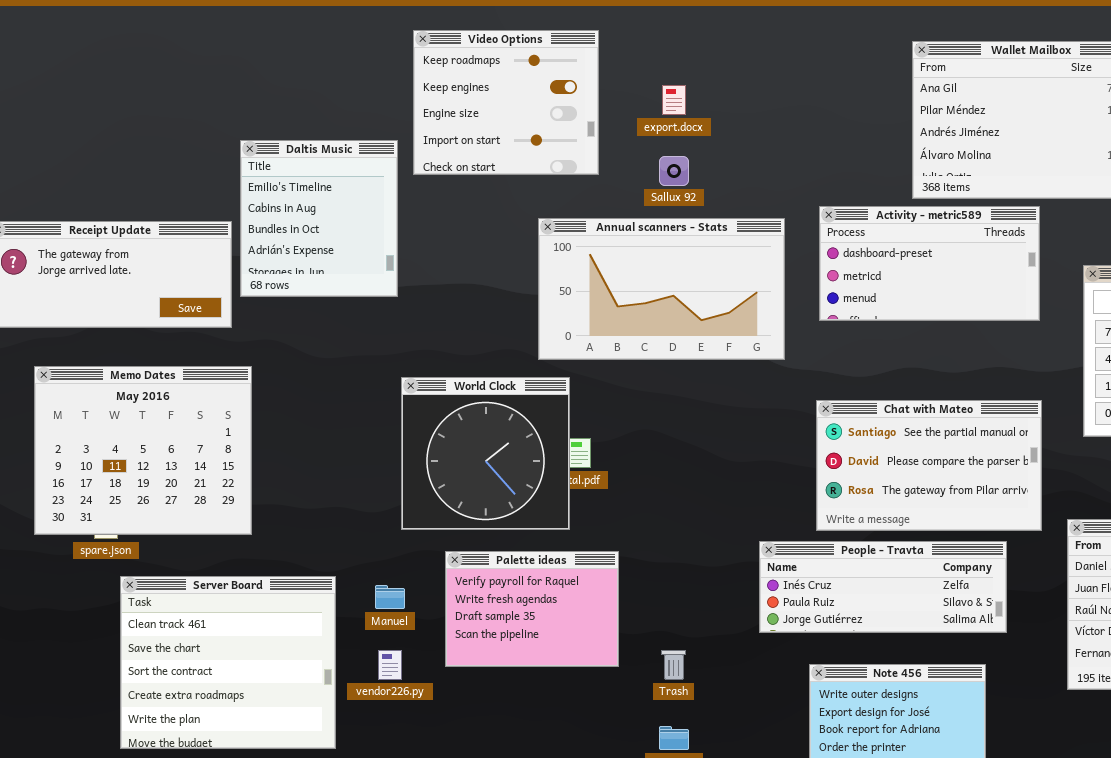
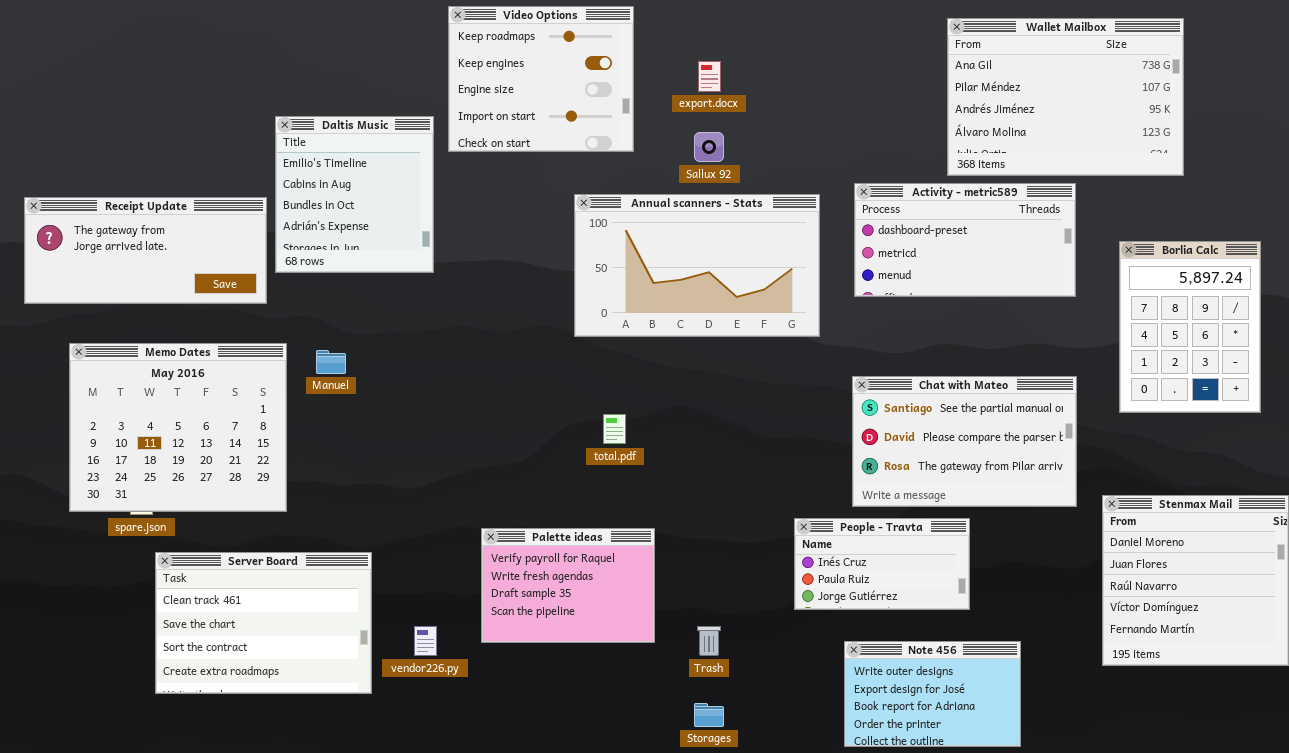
World Clock: [401,377,570,530] -> none, closed
People - Travta: [759,541,1007,633] -> [794,518,970,610], resized
Server Board: [120,576,336,749] -> [155,552,372,694], resized
Manuel: [375,585,405,609] -> [316,350,346,374], moved

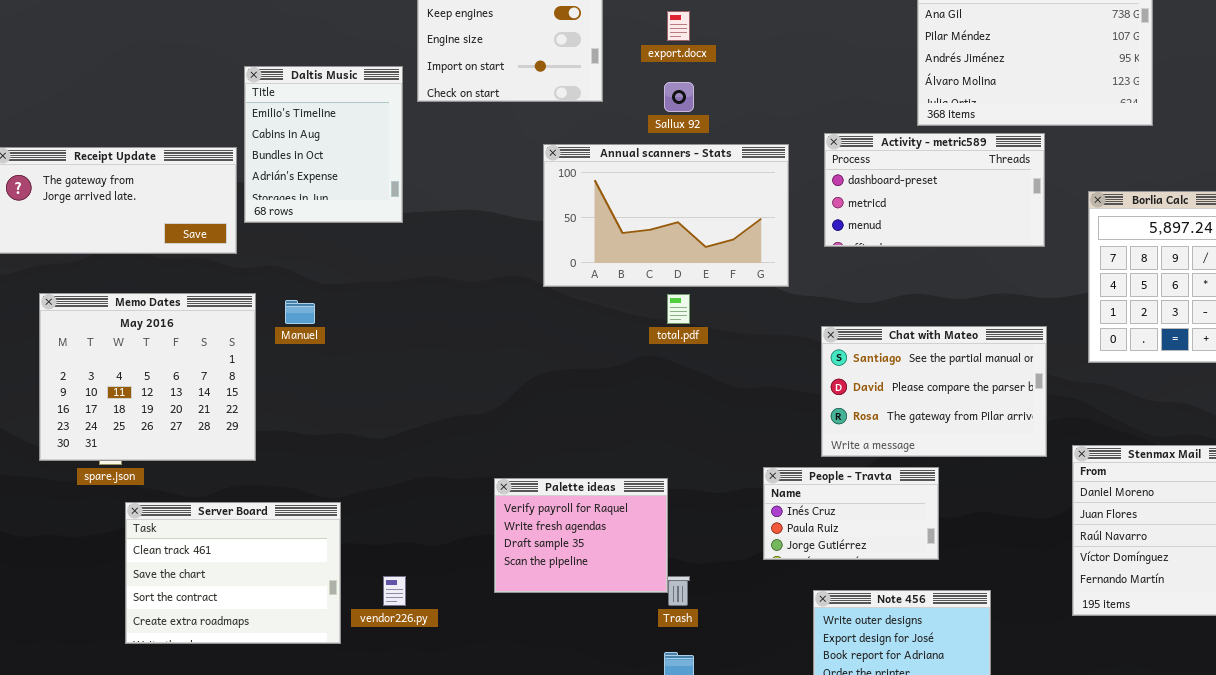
total.pdf: [603,414,626,444] -> [667,294,690,324], moved
Palette ideas: [481,528,655,643] -> [494,478,668,593], moved

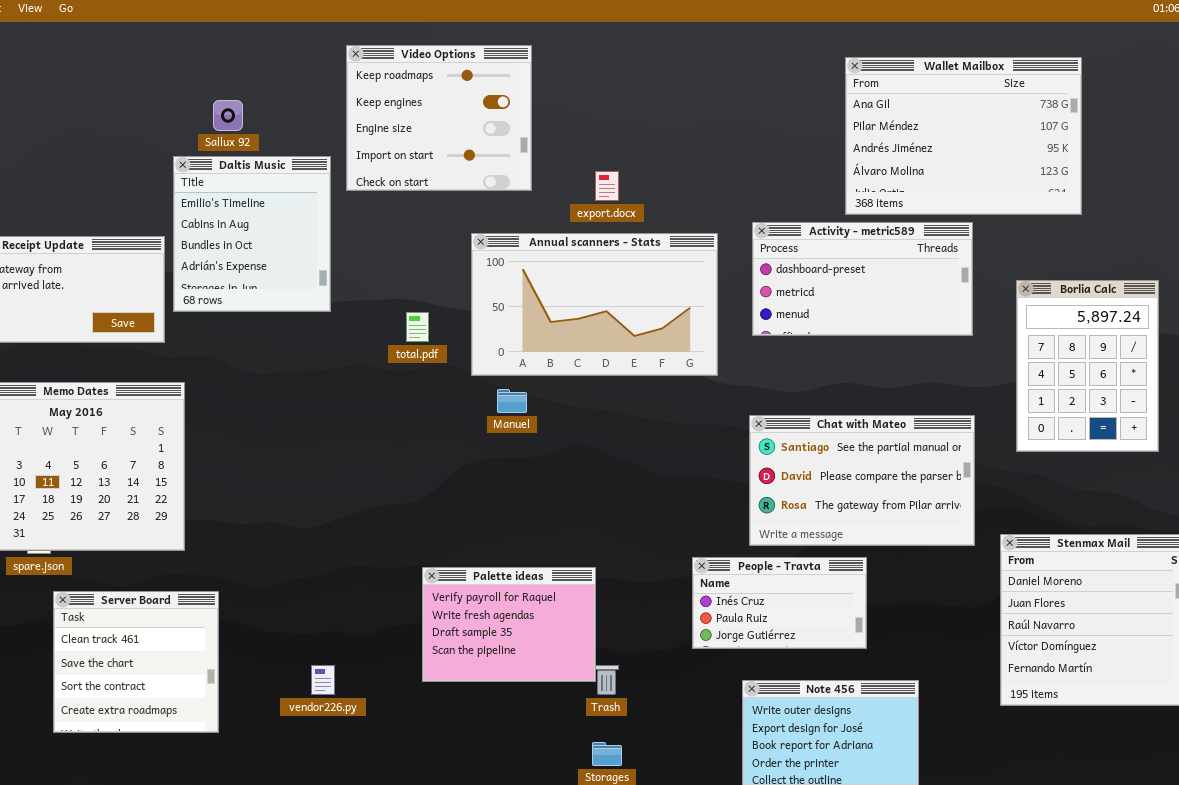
export.docx: [667,11,690,41] -> [595,171,619,201], moved
Sallux 92: [664,82,694,112] -> [213,100,243,131], moved
total.pdf: [667,294,690,324] -> [406,312,429,342], moved
Manuel: [285,300,315,324] -> [497,389,527,413], moved
Server Board: [125,502,341,644] -> [53,591,219,733], resized

